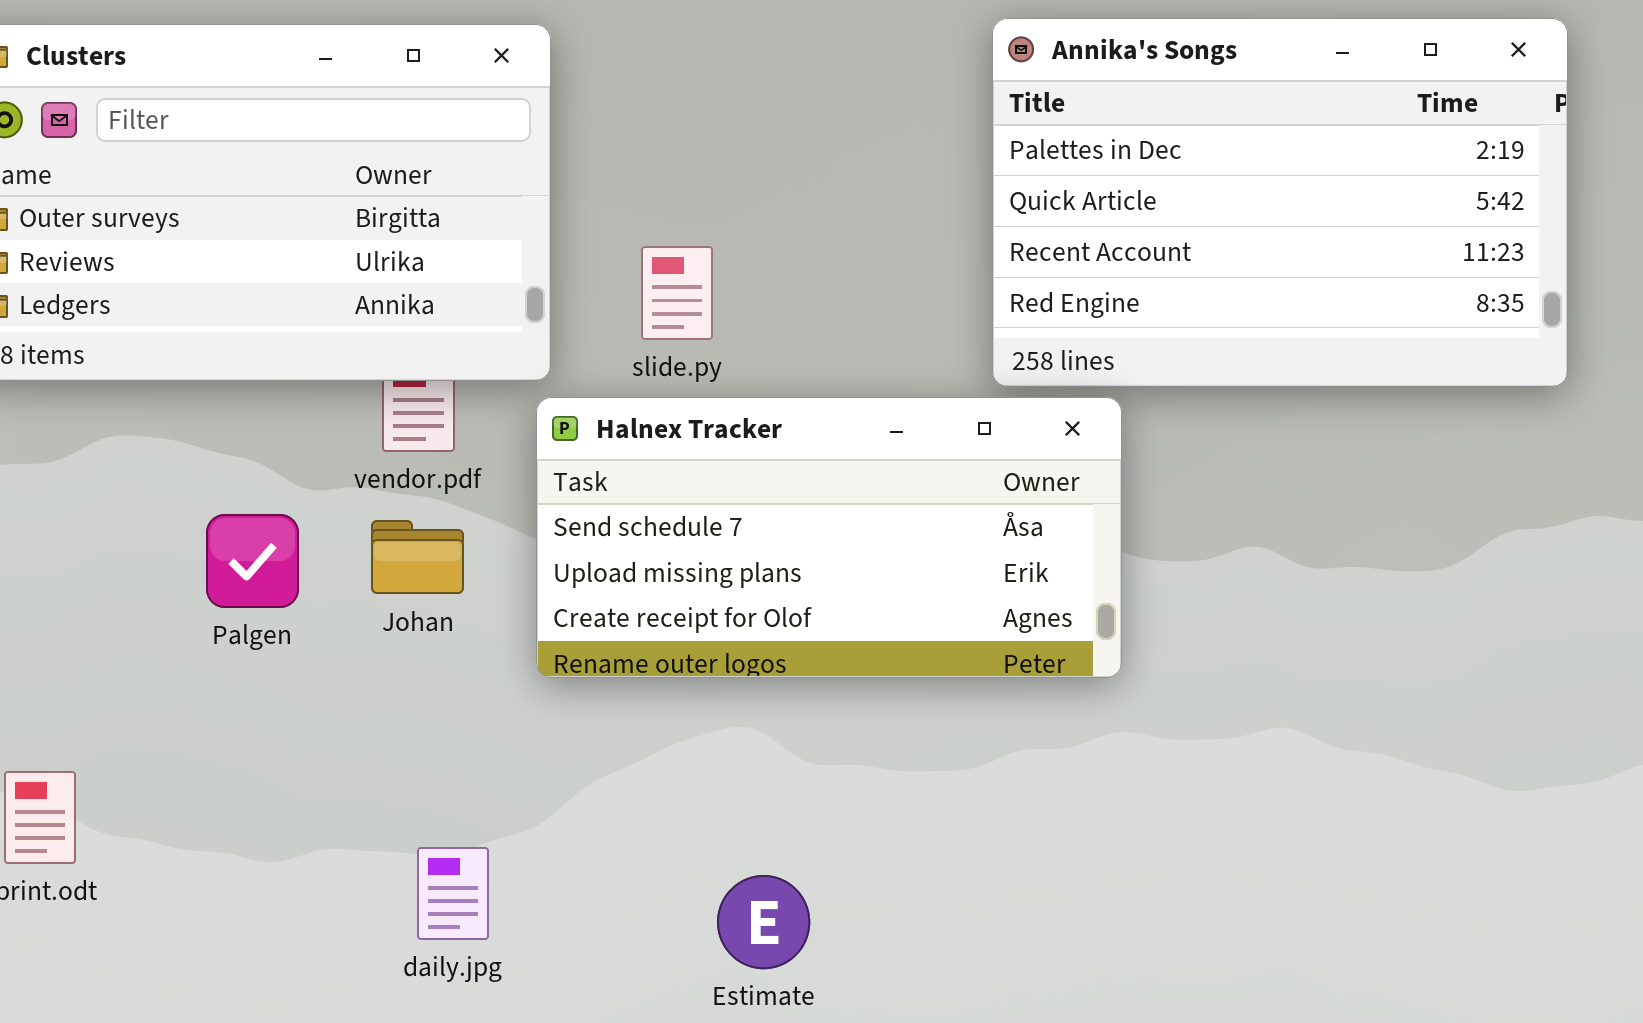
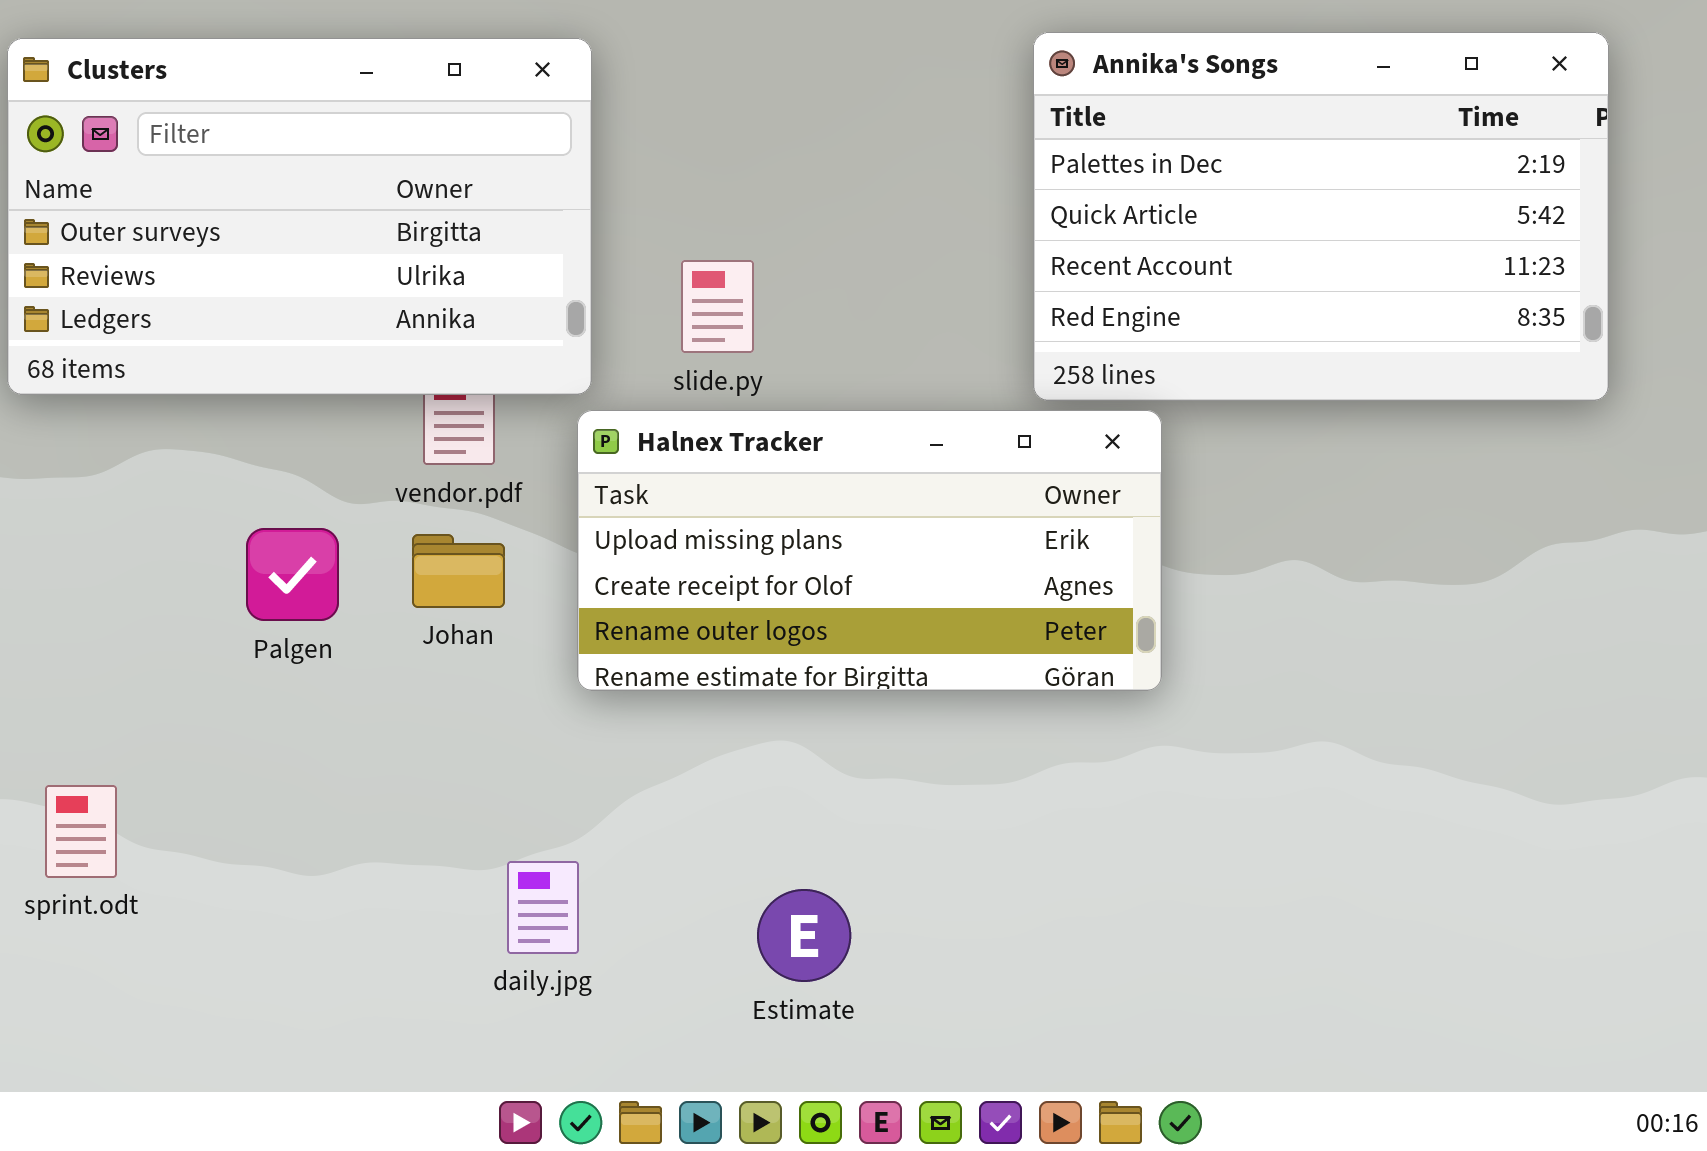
Halnex Tracker: [536,397,1122,678] -> [577,410,1162,691], scrolled down 1 row
daily.jpg: [417,847,489,940] -> [507,861,579,954], moved

